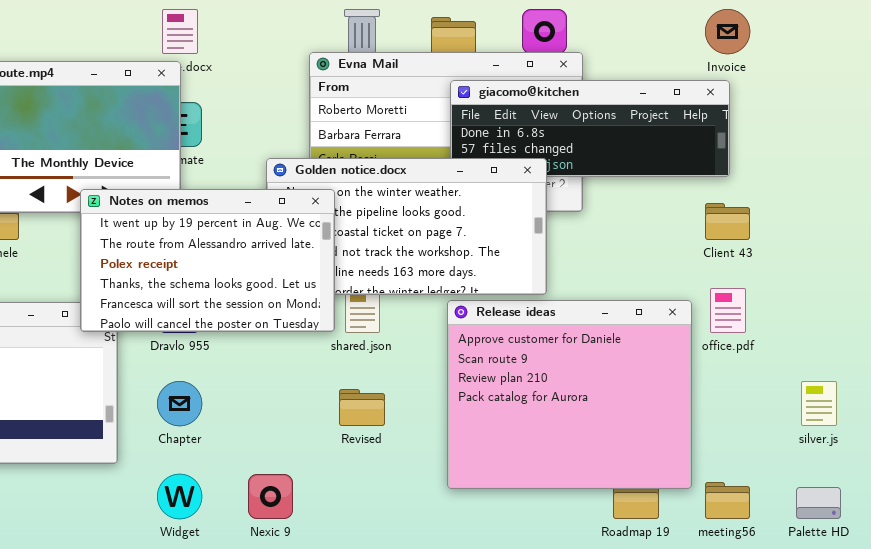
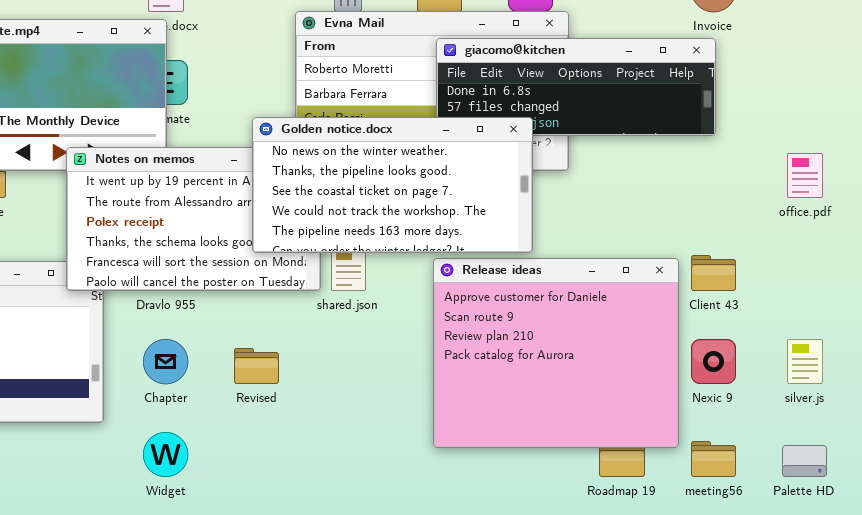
Golden notice.docx: [266,158,547,295] -> [252,117,533,253], raised
Client 43: [705,203,750,240] -> [691,255,736,291], moved
office.pdf: [710,288,746,333] -> [787,153,823,198], moved
Revised: [339,389,385,426] -> [234,348,279,384], moved
Nexic 9: [248,474,293,519] -> [691,339,736,384], moved

